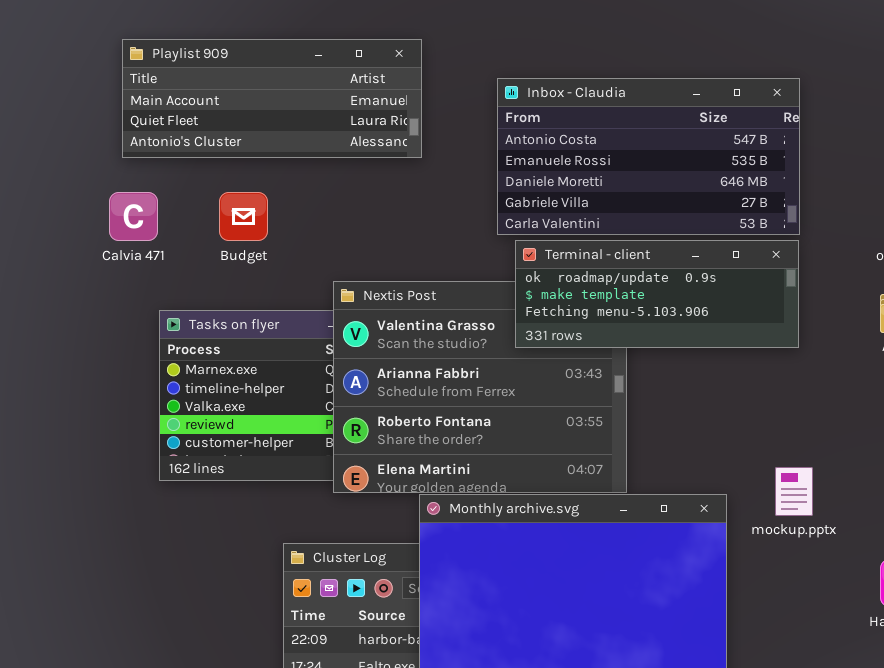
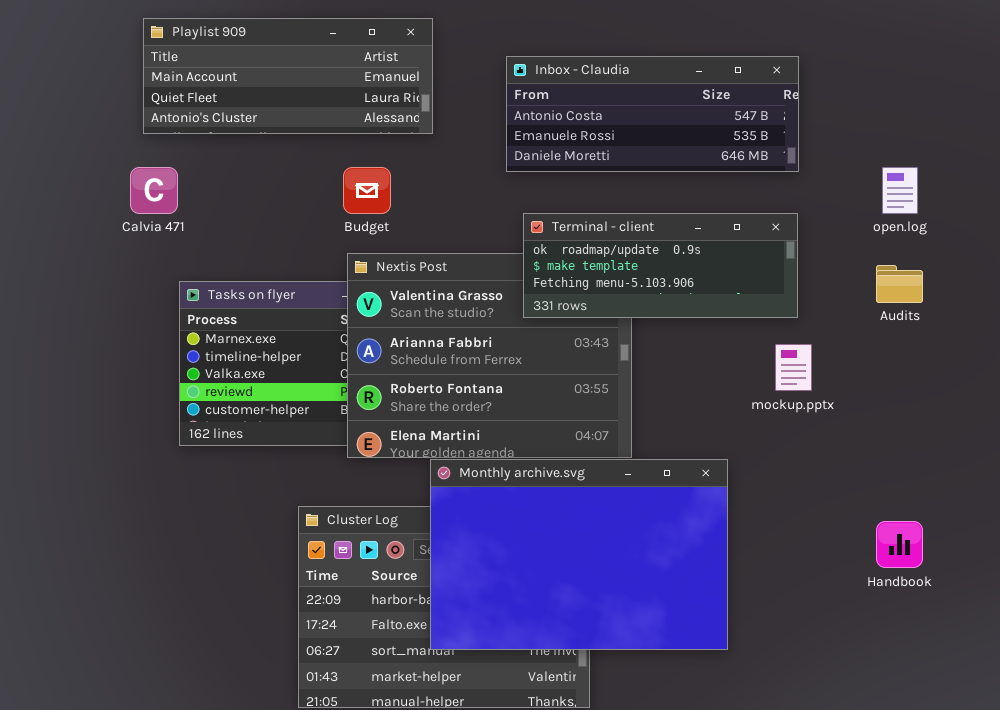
Inbox - Claudia: [497,78,800,235] -> [506,56,799,172], resized
Budget: [219,192,268,241] -> [343,167,391,214], moved
mockup.pptx: [775,467,813,516] -> [775,344,812,391], moved

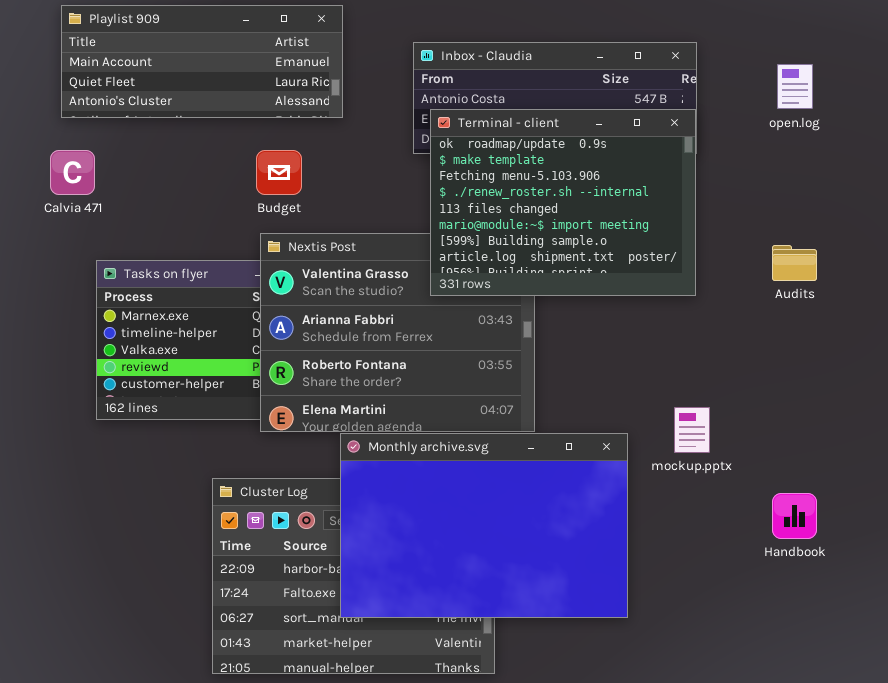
open.log: [882,167,918,214] -> [777,64,813,109], moved
Terminal - client: [523,213,798,318] -> [430,109,696,296], resized
mockup.pptx: [775,344,812,391] -> [674,407,710,453], moved

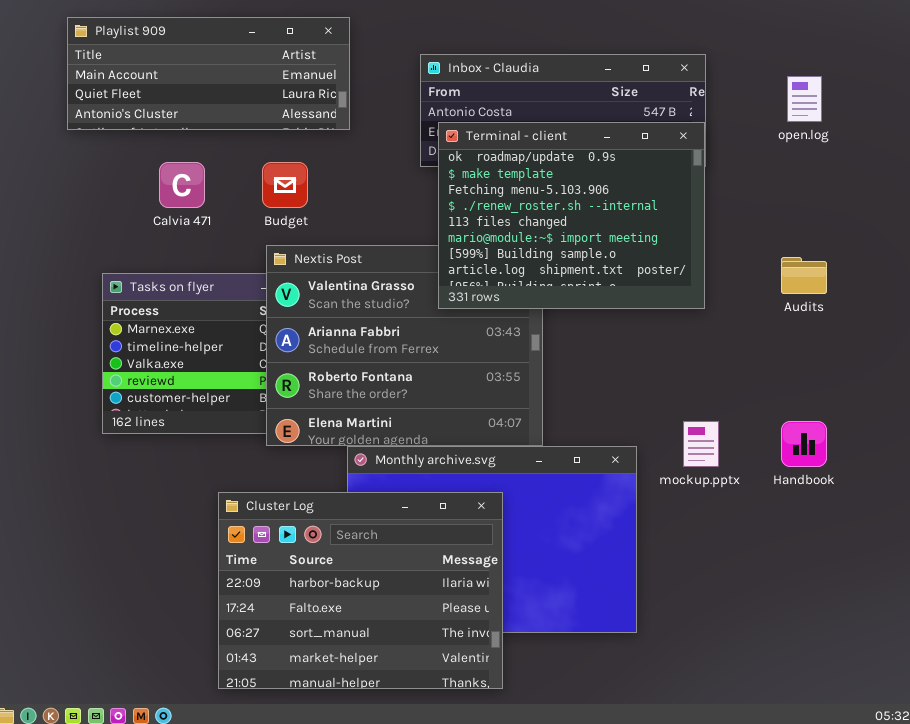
Calvia 471: [50,150,95,195] -> [159,162,205,208], moved
Cluster Log: [212,478,495,674] -> [218,492,503,689], raised
Handbook: [772,493,817,539] -> [781,421,827,467], moved

